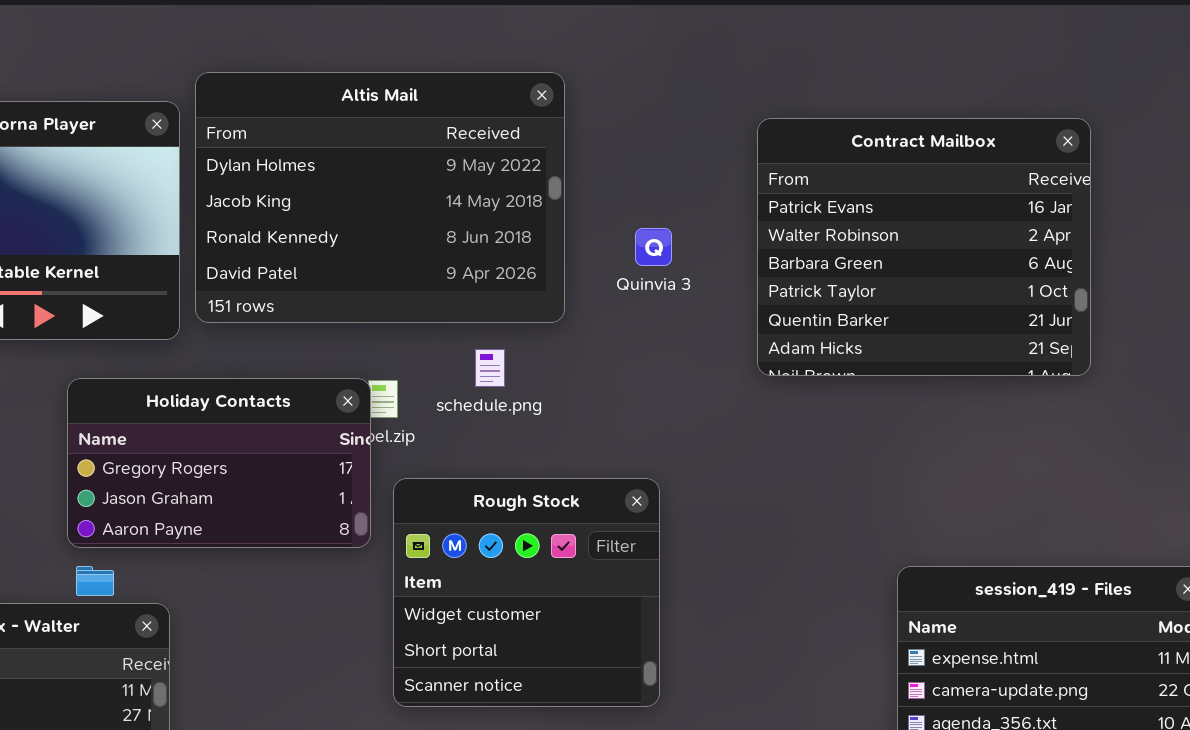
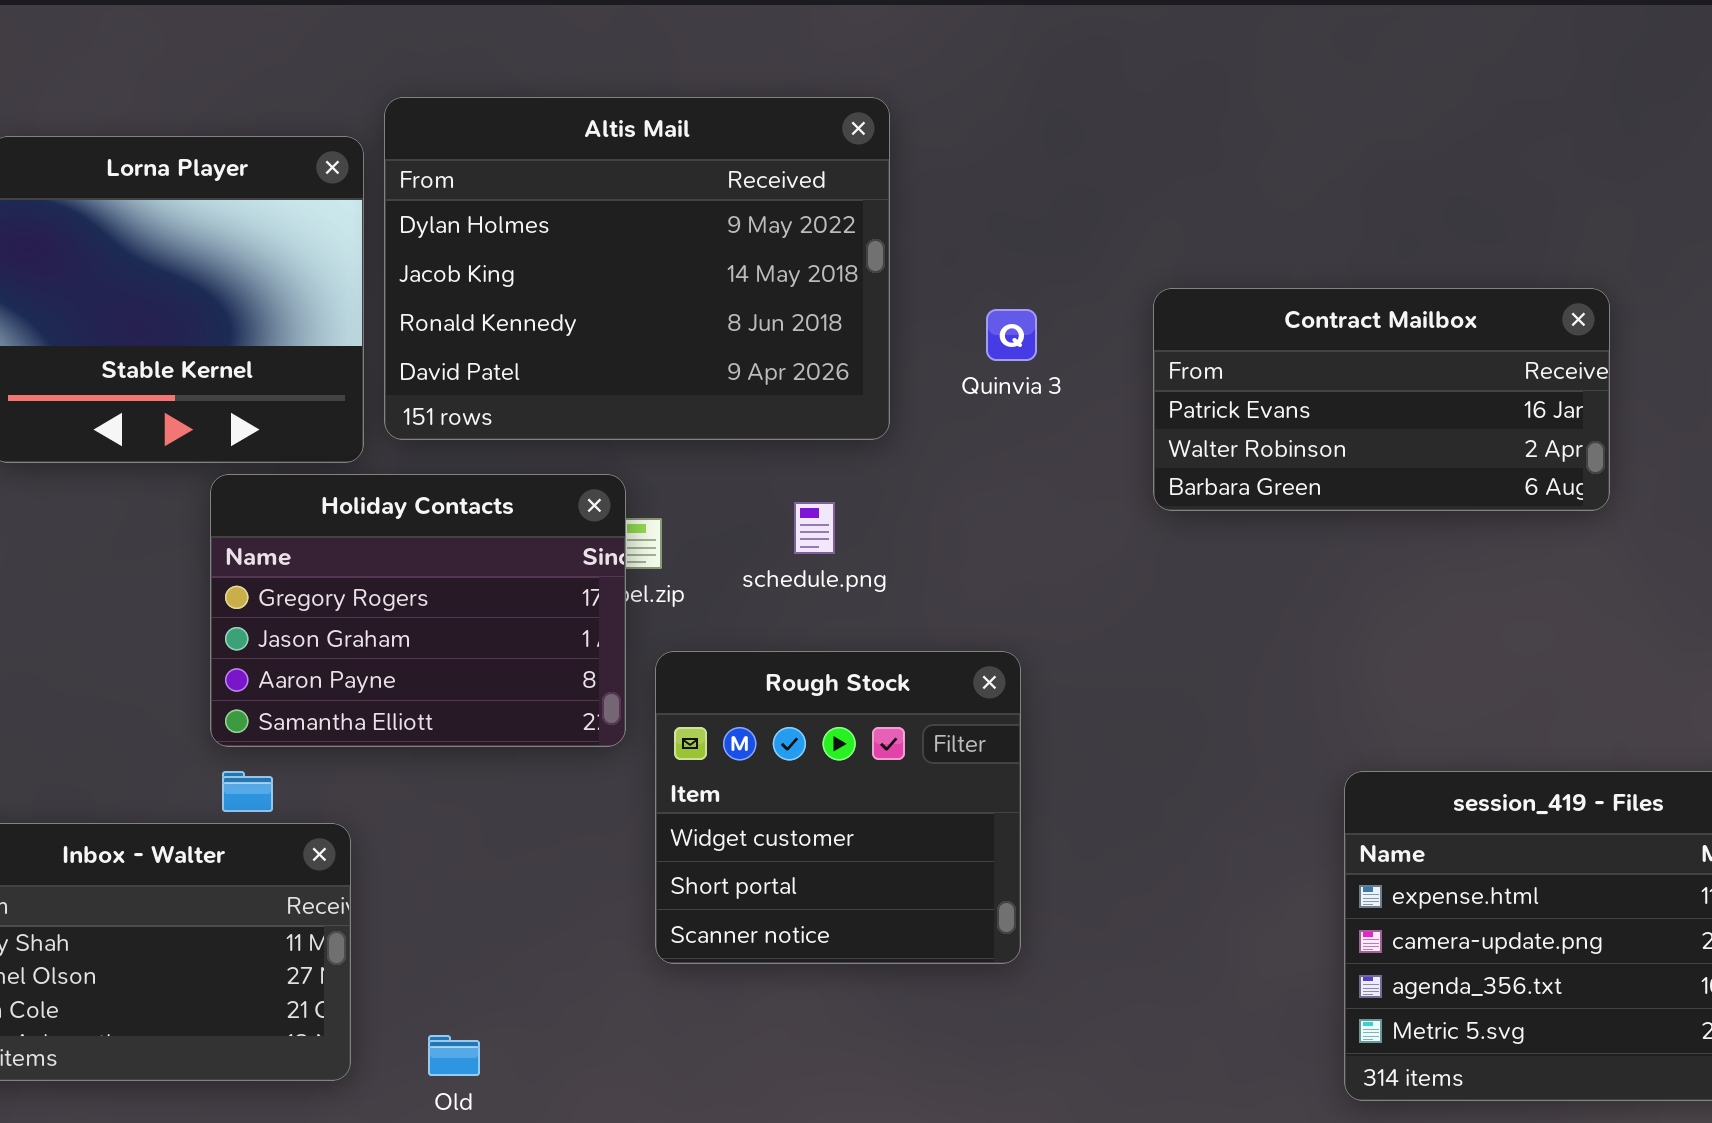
Contract Mailbox: [757,118,1091,376] -> [1153,288,1610,511], resized
schedule.png: [475,349,505,387] -> [794,502,835,554], moved
Holiday Contacts: [67,378,371,548] -> [210,474,626,747], resized

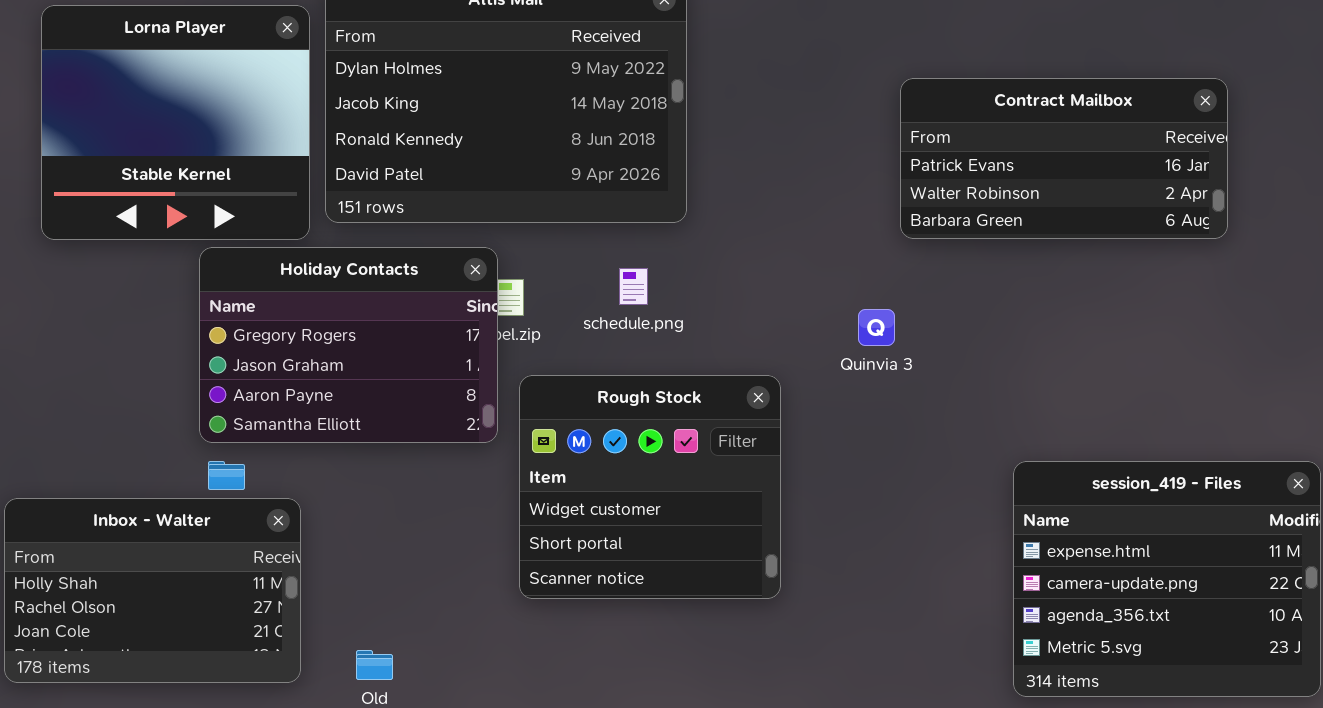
Contract Mailbox: [1153,288,1610,511] -> [900,78,1228,239], moved
Quinvia 3: [986,309,1037,361] -> [858,309,895,346], moved

